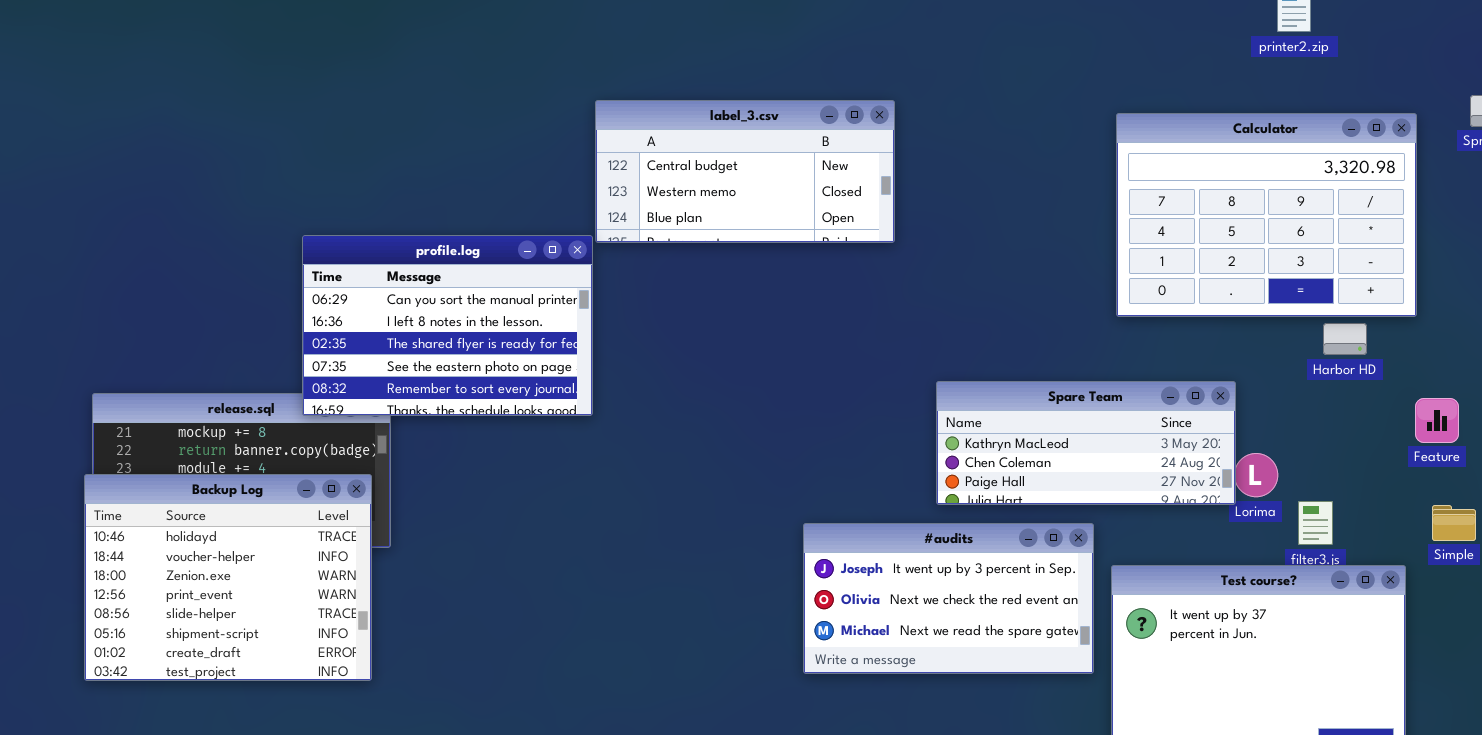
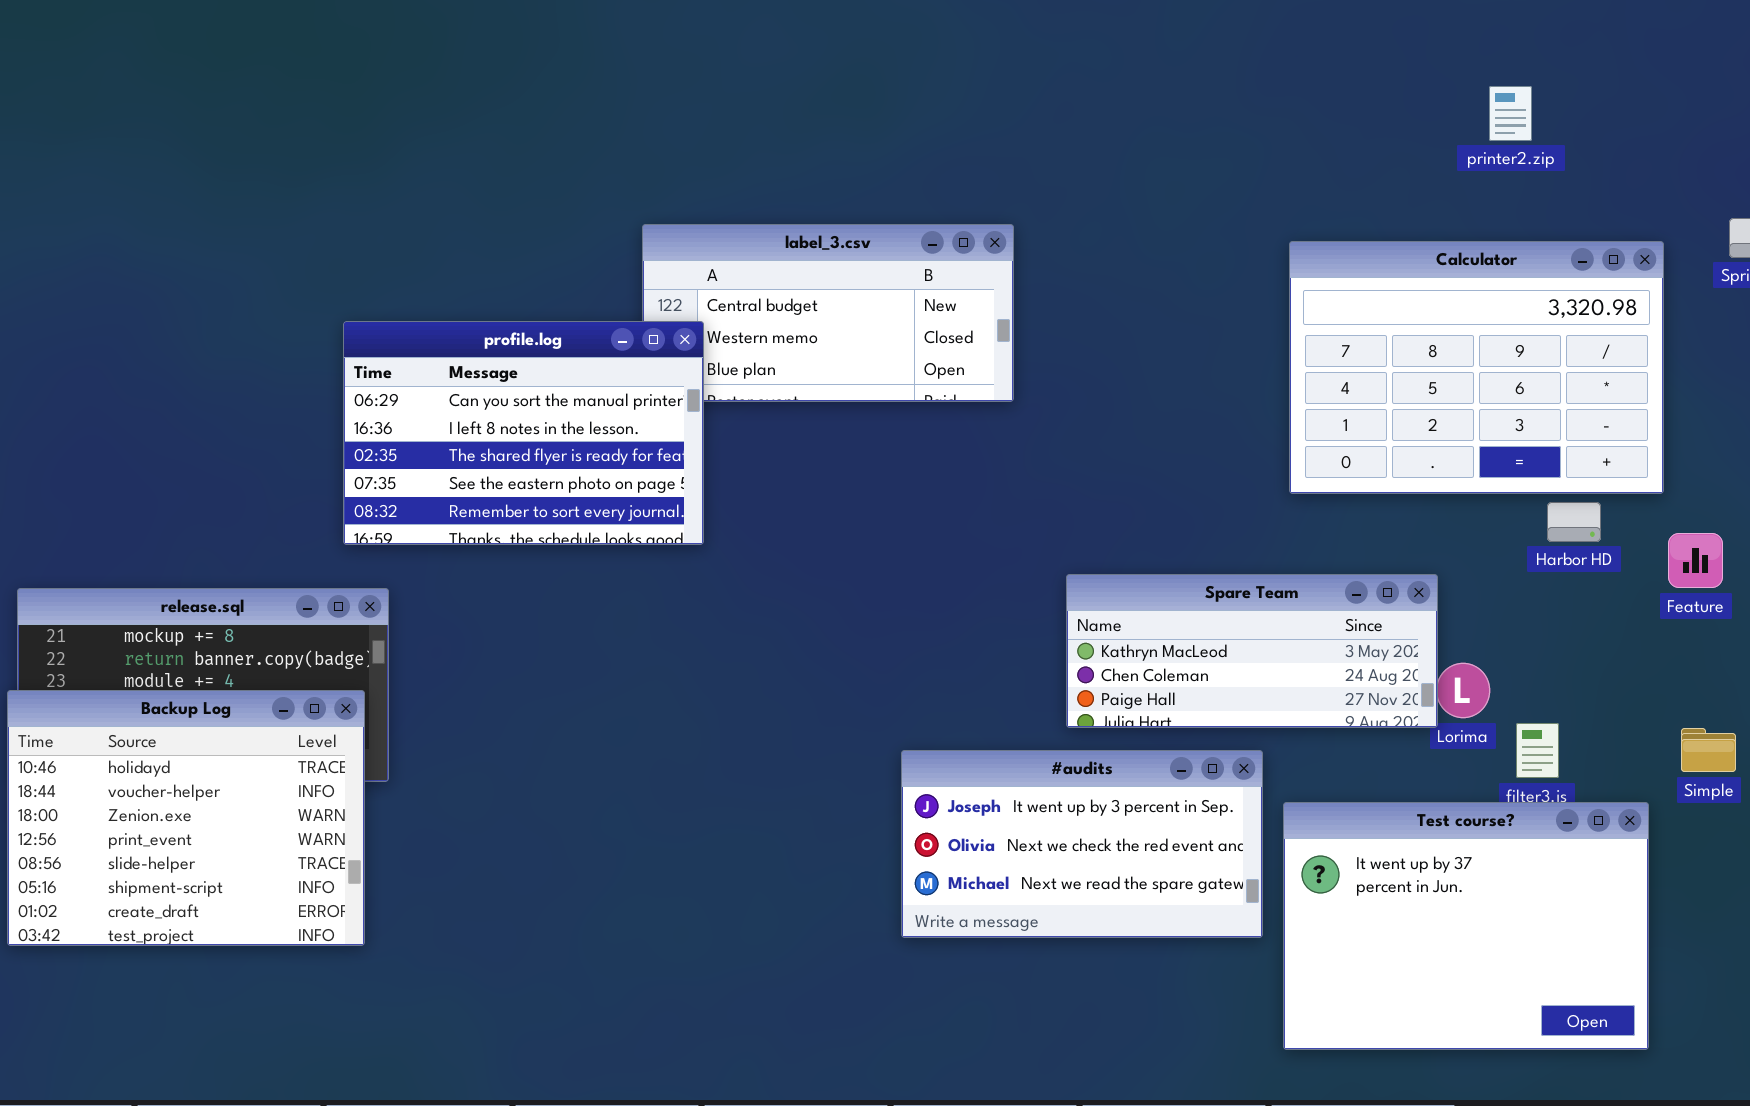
profile.log: [302,235,593,416] -> [343,321,704,545], moved
Feature: [1415,398,1459,443] -> [1668,533,1723,588], moved

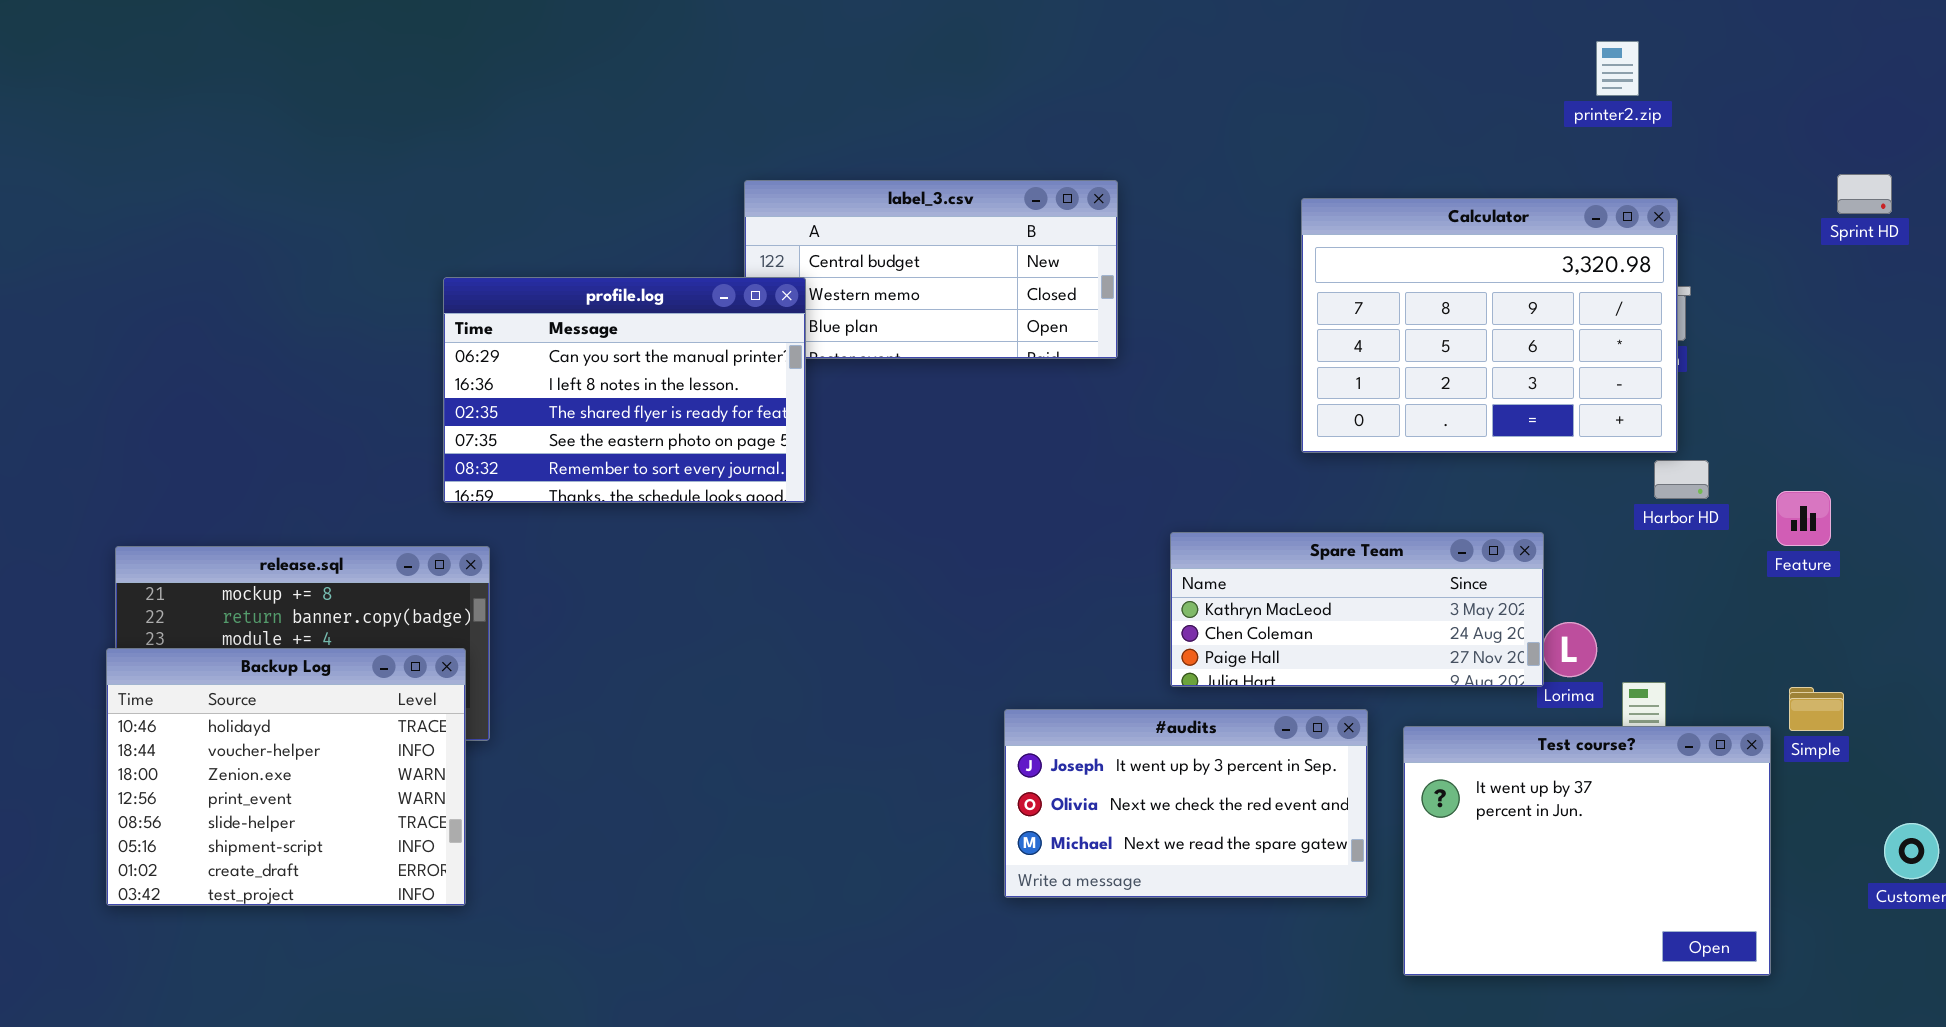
Calculator: [1289,241,1664,494] -> [1301,198,1678,453], moved
Test course?: [1283,802,1649,1050] -> [1403,726,1771,976], moved

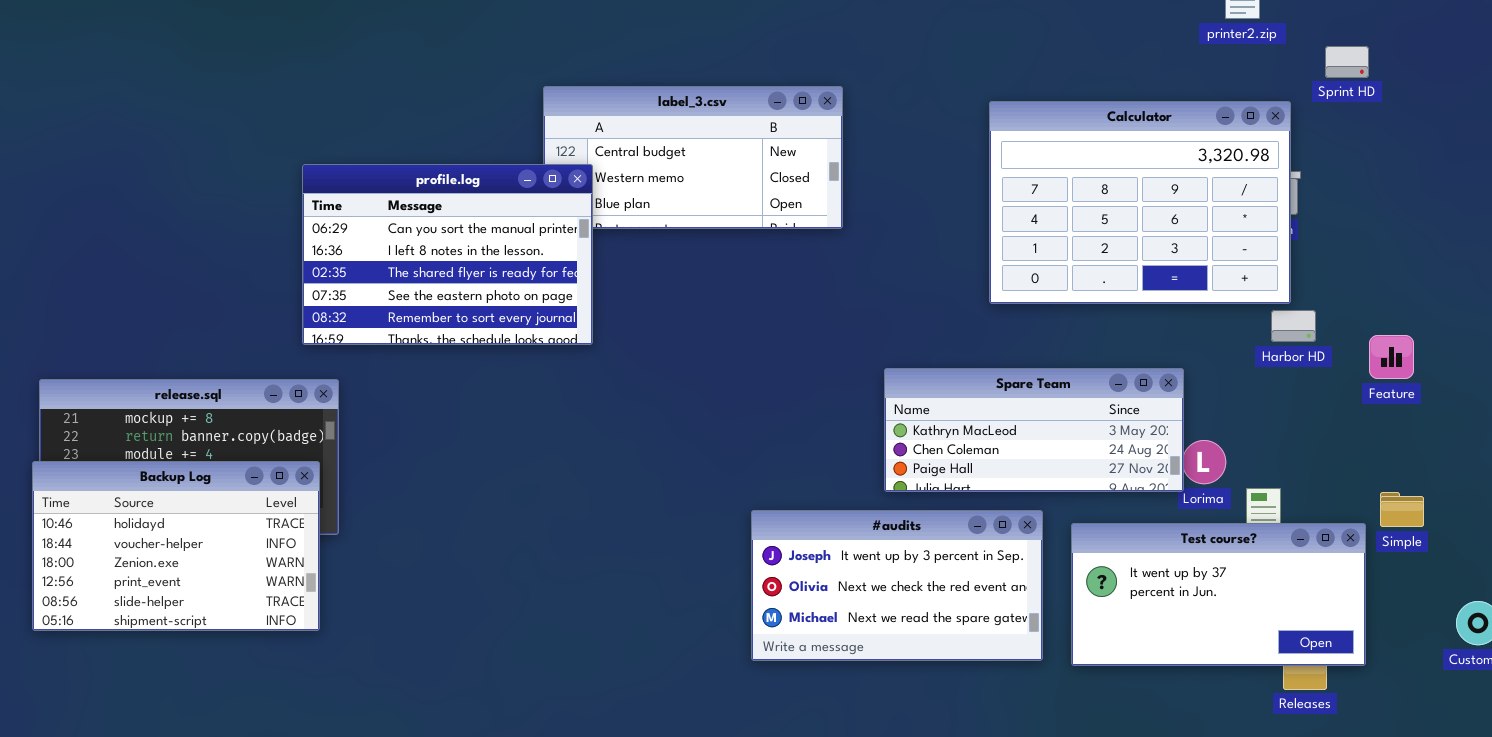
Sprint HD: [1837,174,1892,214] -> [1325,46,1369,78], moved
Backup Log: [106,648,466,906] -> [32,461,320,631], resized
Test course?: [1403,726,1771,976] -> [1071,523,1366,666], resized

